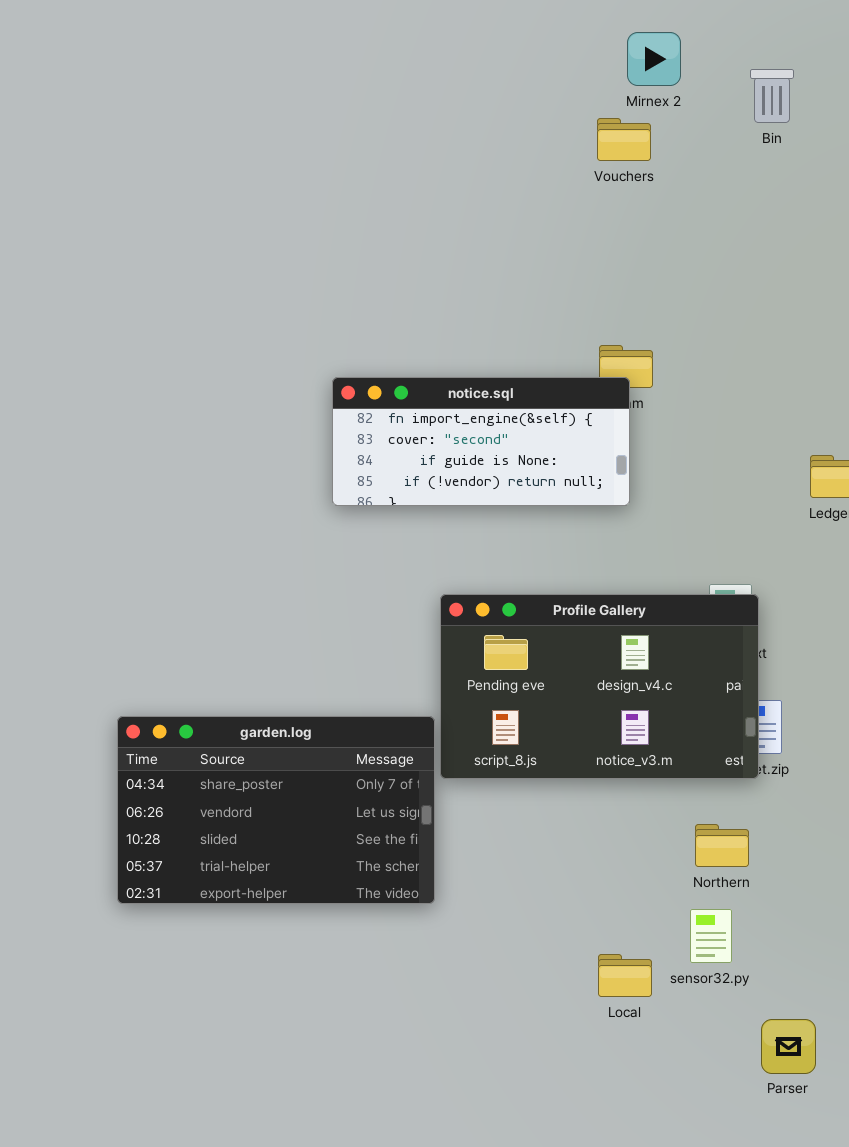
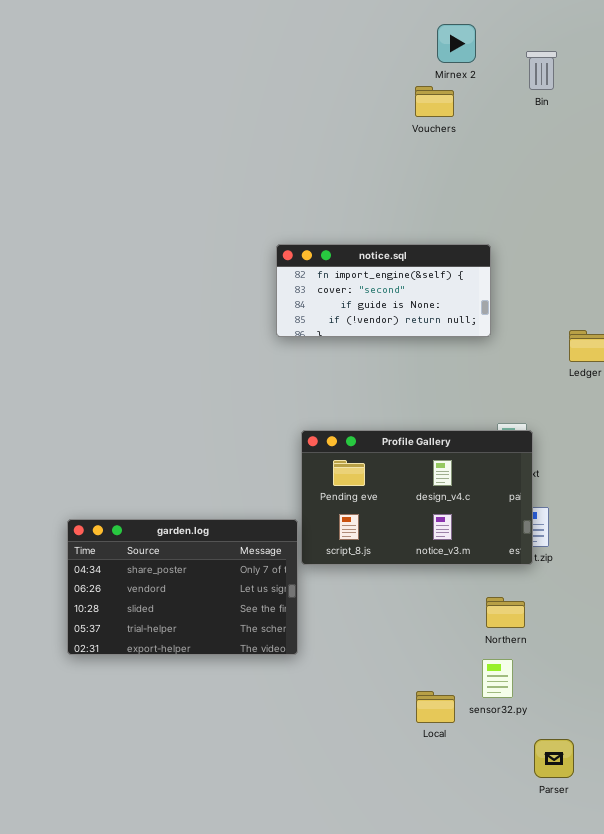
notice.sql: [332,377,630,506] -> [276,244,491,337], moved

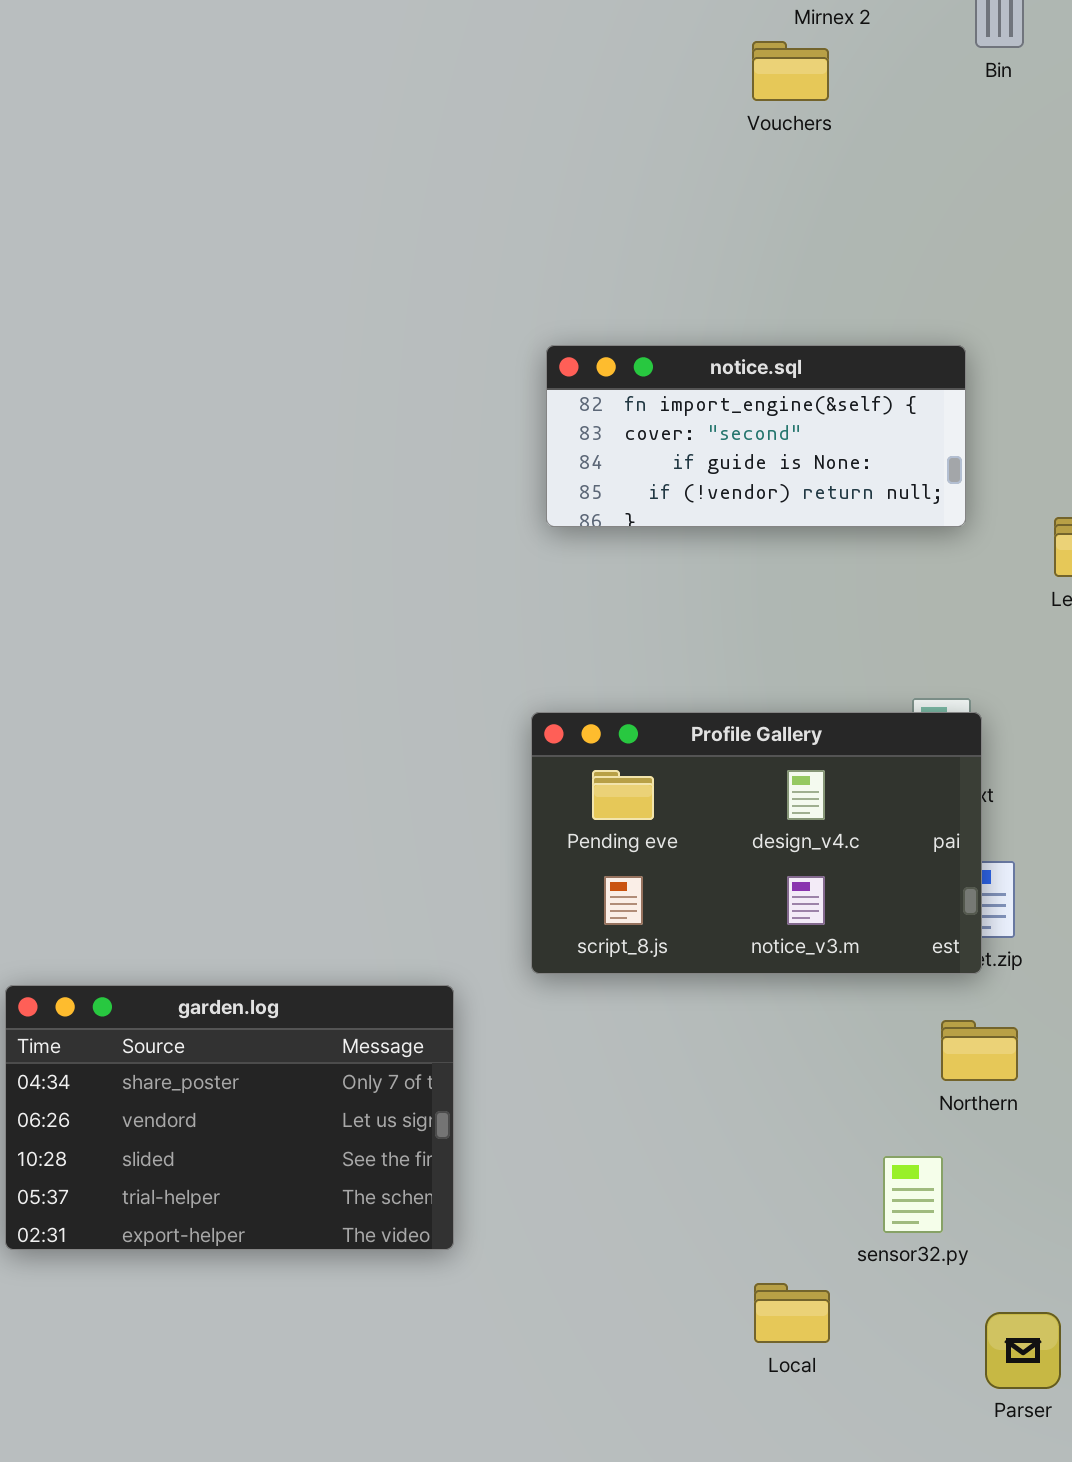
notice.sql: [276,244,491,337] -> [546,345,966,527], moved
garden.log: [67,519,298,655] -> [5,985,454,1250], moved
Northern: [486,597,525,628] -> [941,1020,1018,1081], moved
Local: [416,691,455,723] -> [754,1283,830,1343], moved

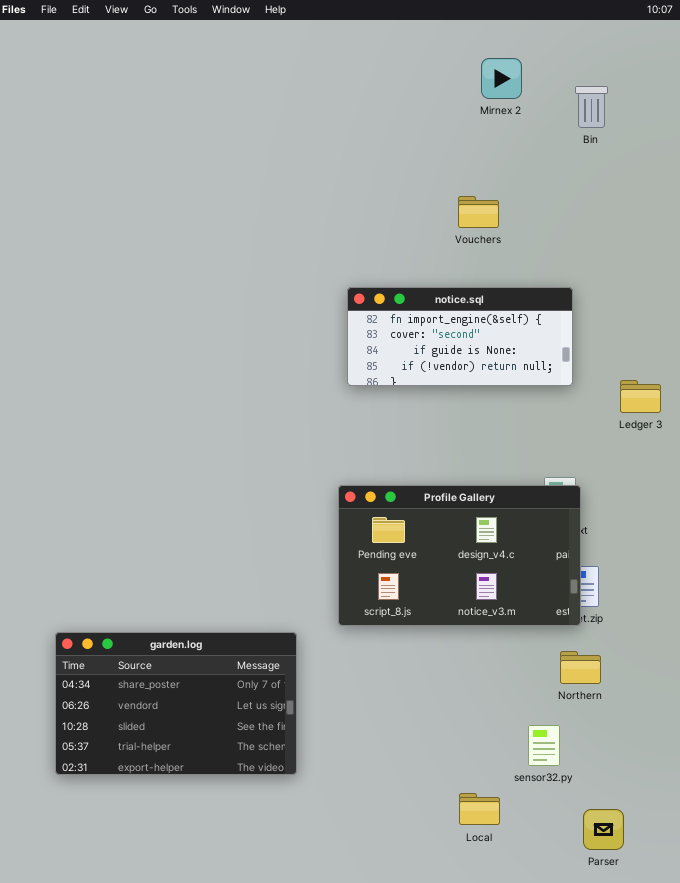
Vouchers: [752,41,829,101] -> [458,196,499,228], moved

